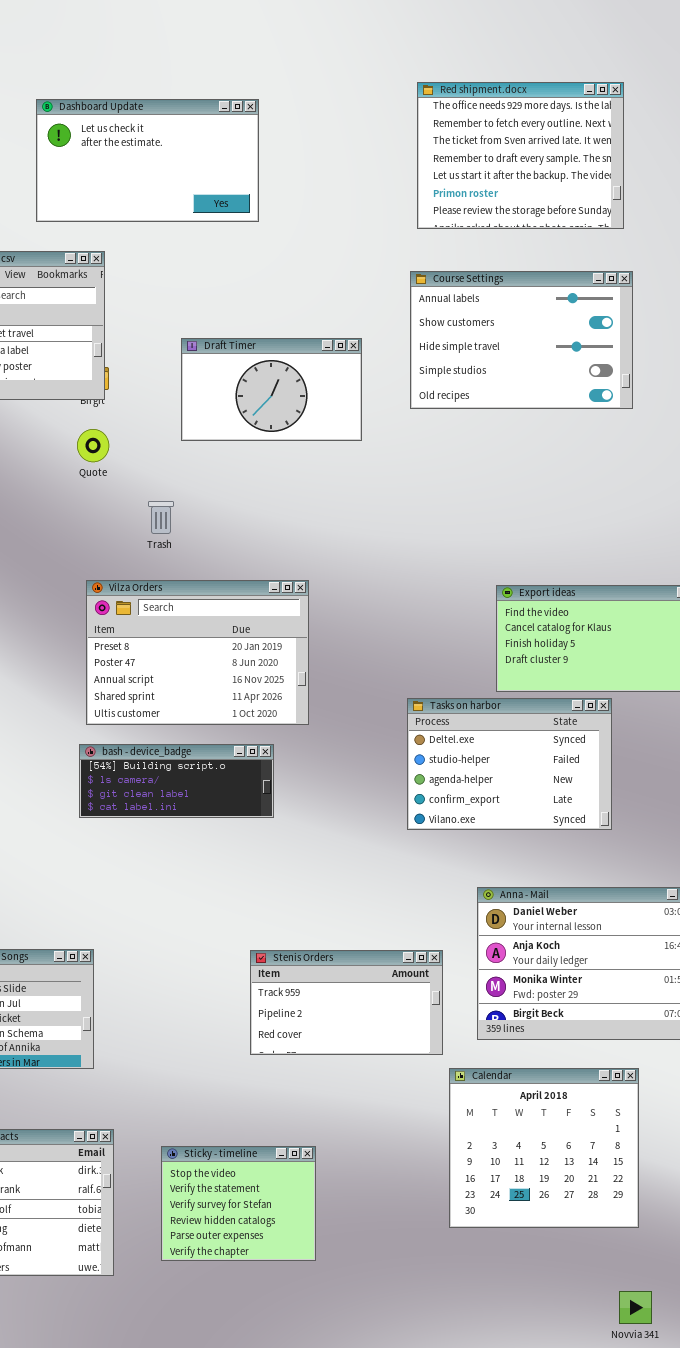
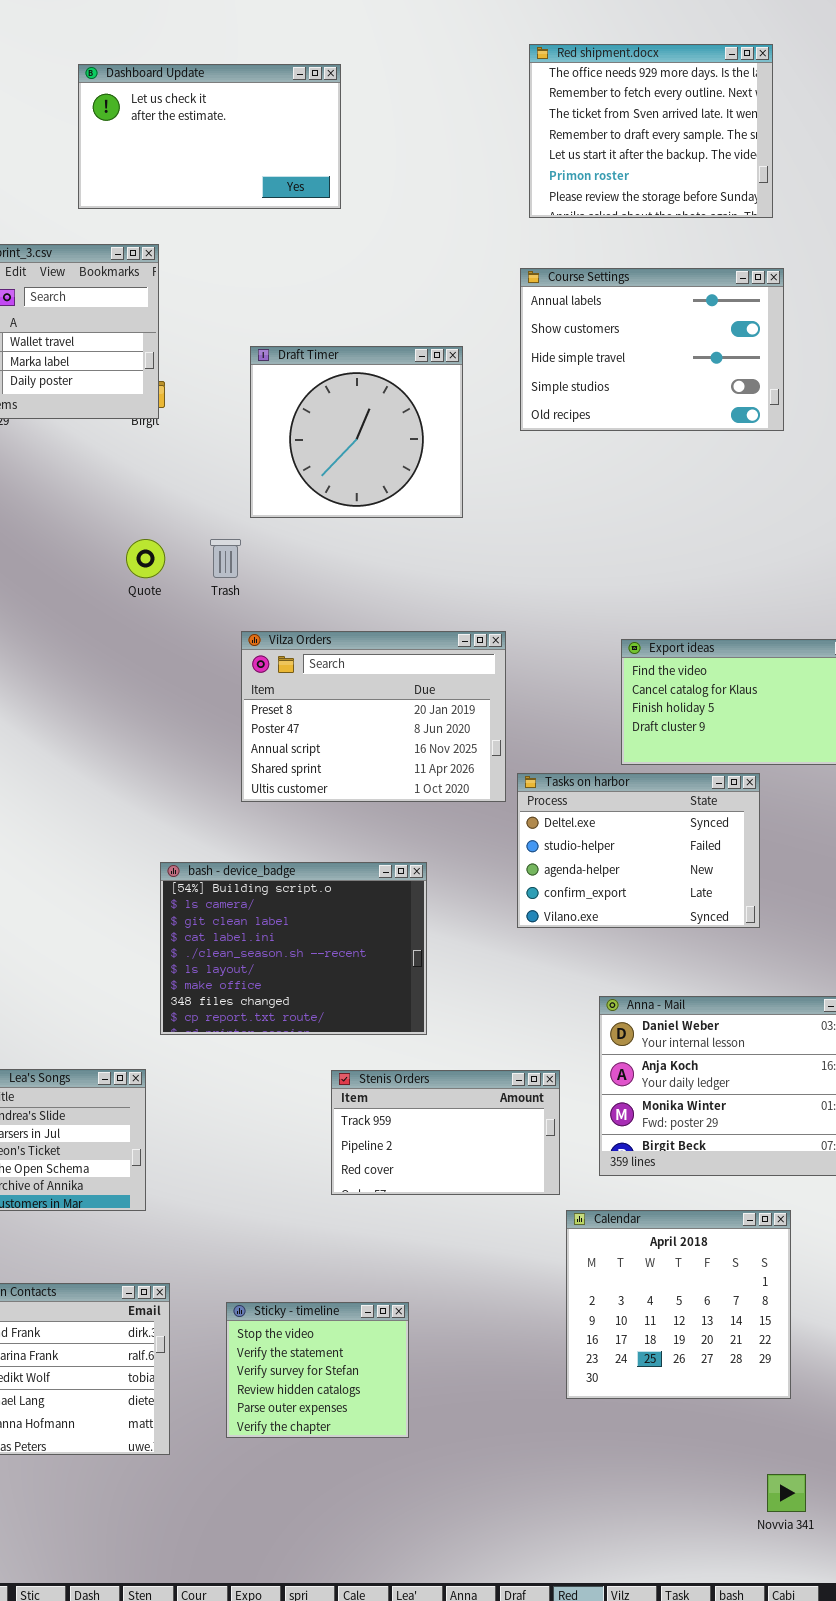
Draft Timer: [181,338,362,441] -> [250,346,463,518], resized
Quote: [77,429,109,462] -> [126,539,165,578], moved
Vilza Orders: [86,580,309,725] -> [241,631,506,802], moved
bash - device_badge: [79,744,274,818] -> [160,862,427,1035], moved, resized

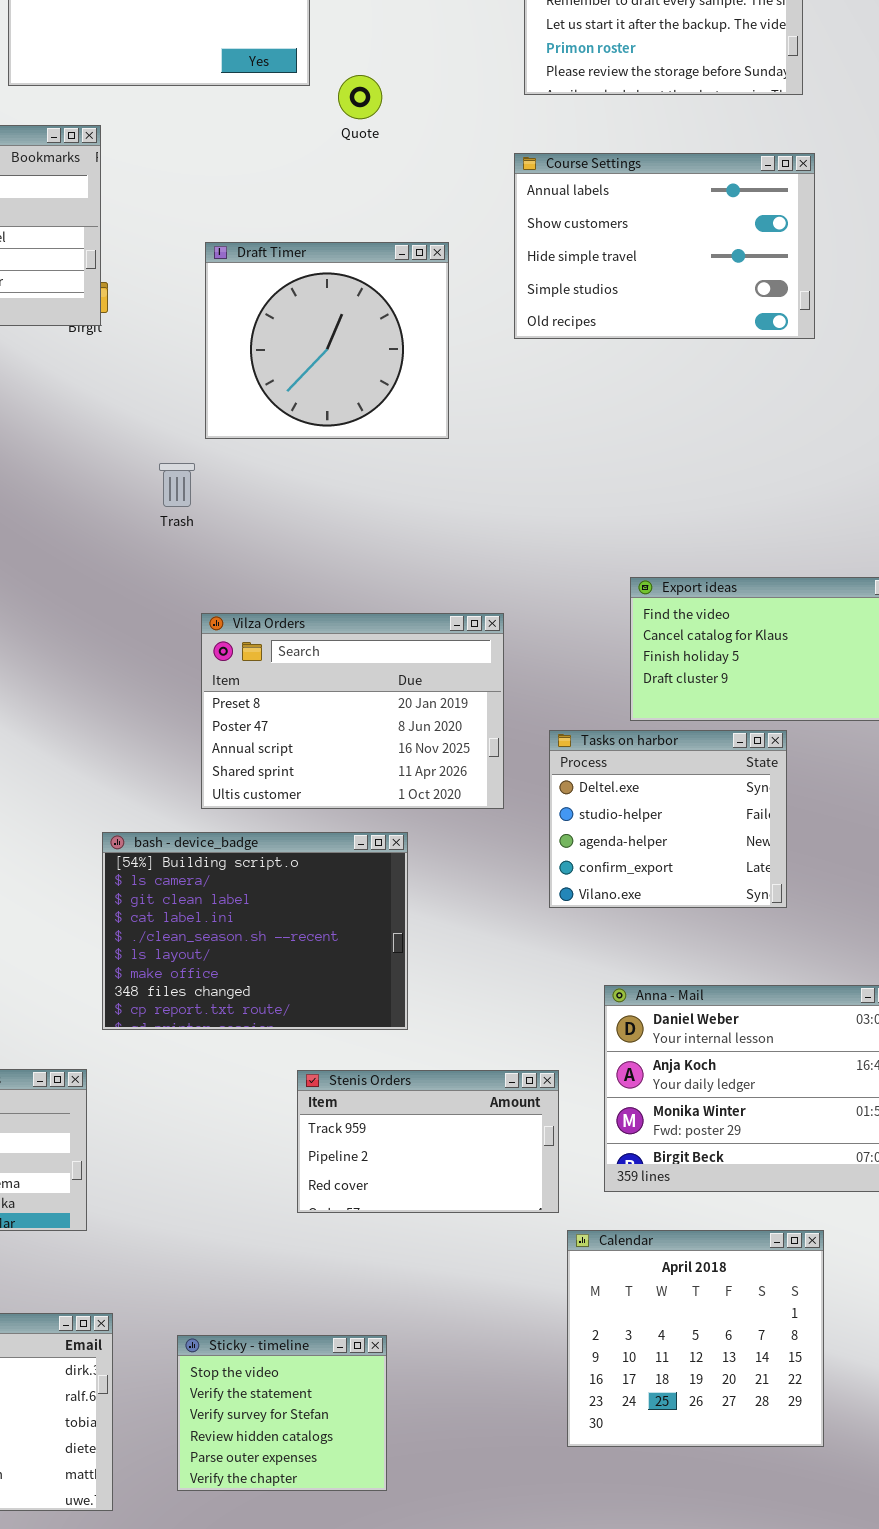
Quote: [126,539,165,578] -> [338,75,382,119], moved
Vilza Orders: [241,631,506,802] -> [201,613,504,809], moved
Tasks on harbor: [517,773,760,928] -> [549,730,787,908], resized

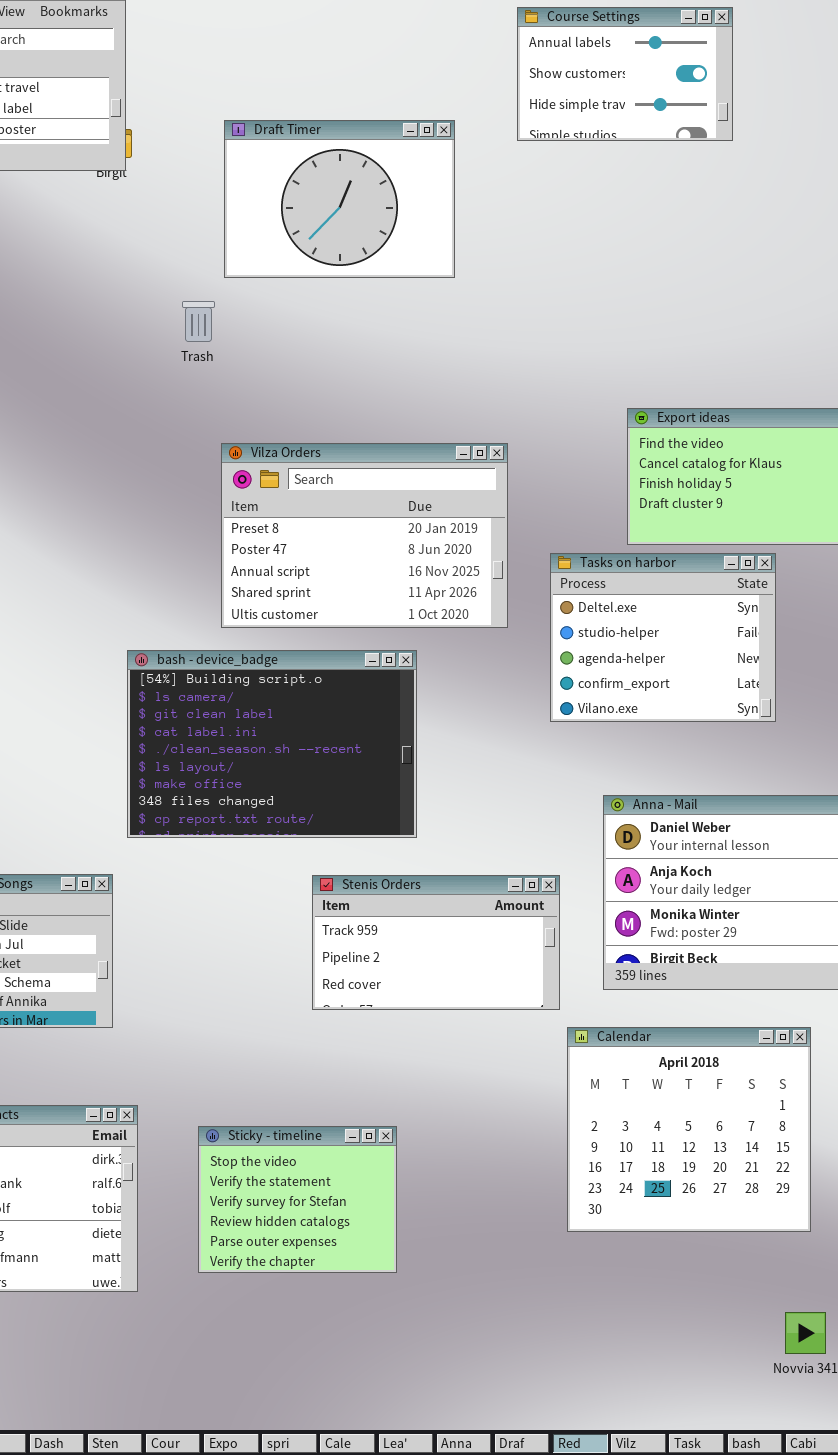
Course Settings: [514,153,815,339] -> [517,7,733,141], resized
Draft Timer: [205,242,449,439] -> [224,120,455,278], resized

